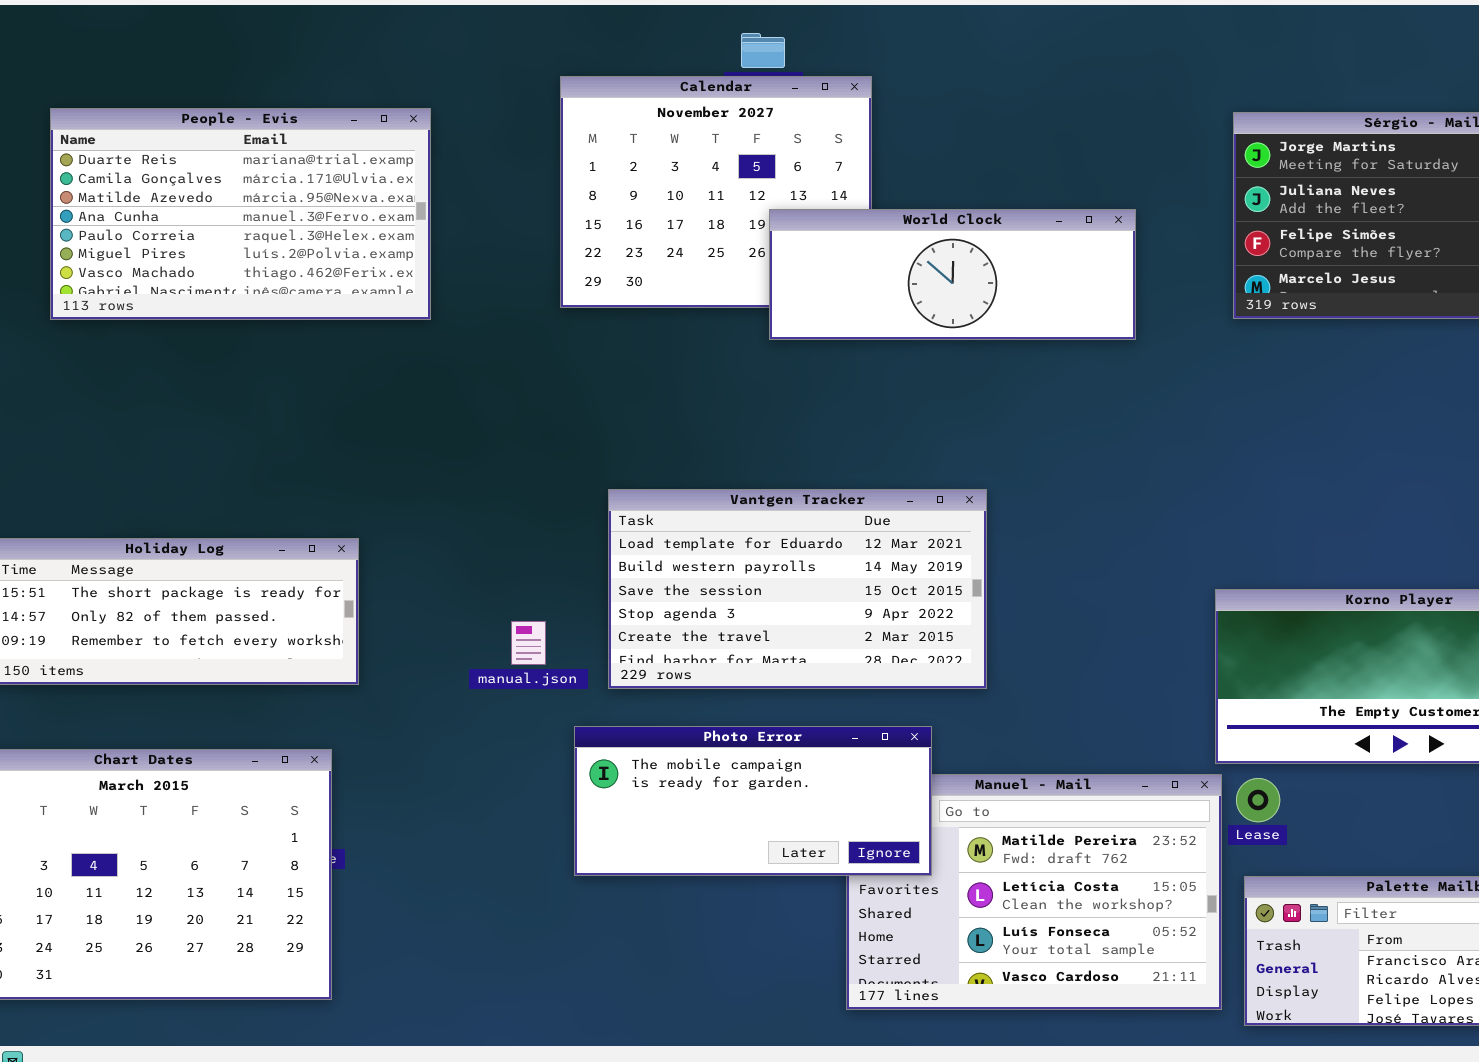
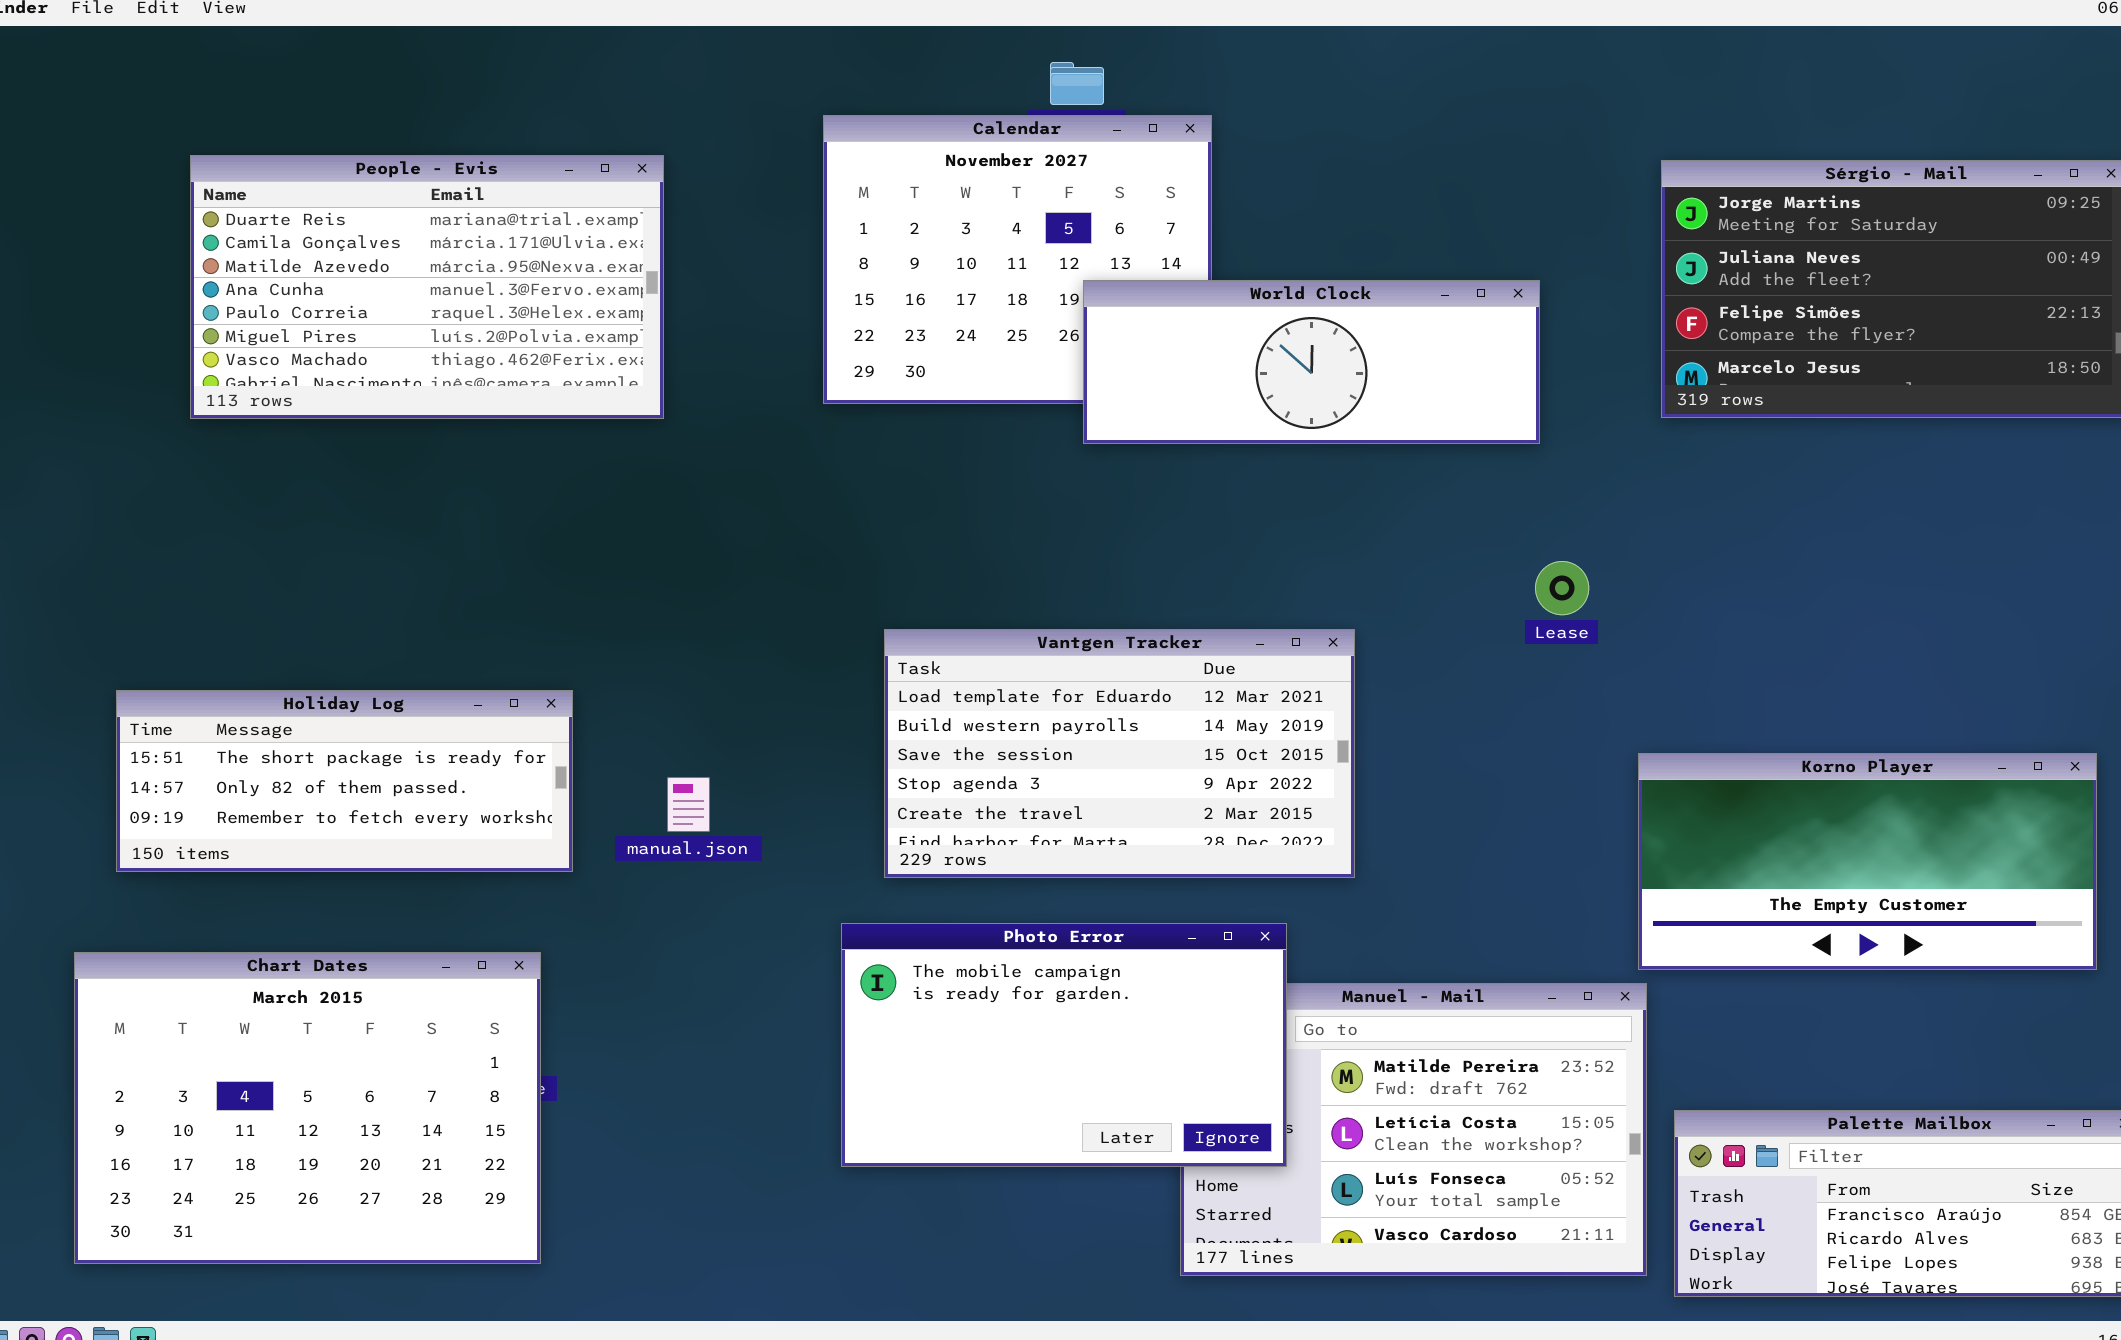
manual.json: [511,621,546,665] -> [667,777,710,832], moved
Photo Error: [574,726,932,876] -> [841,923,1287,1167], resized
Lease: [1236,778,1280,822] -> [1535,561,1589,615], moved

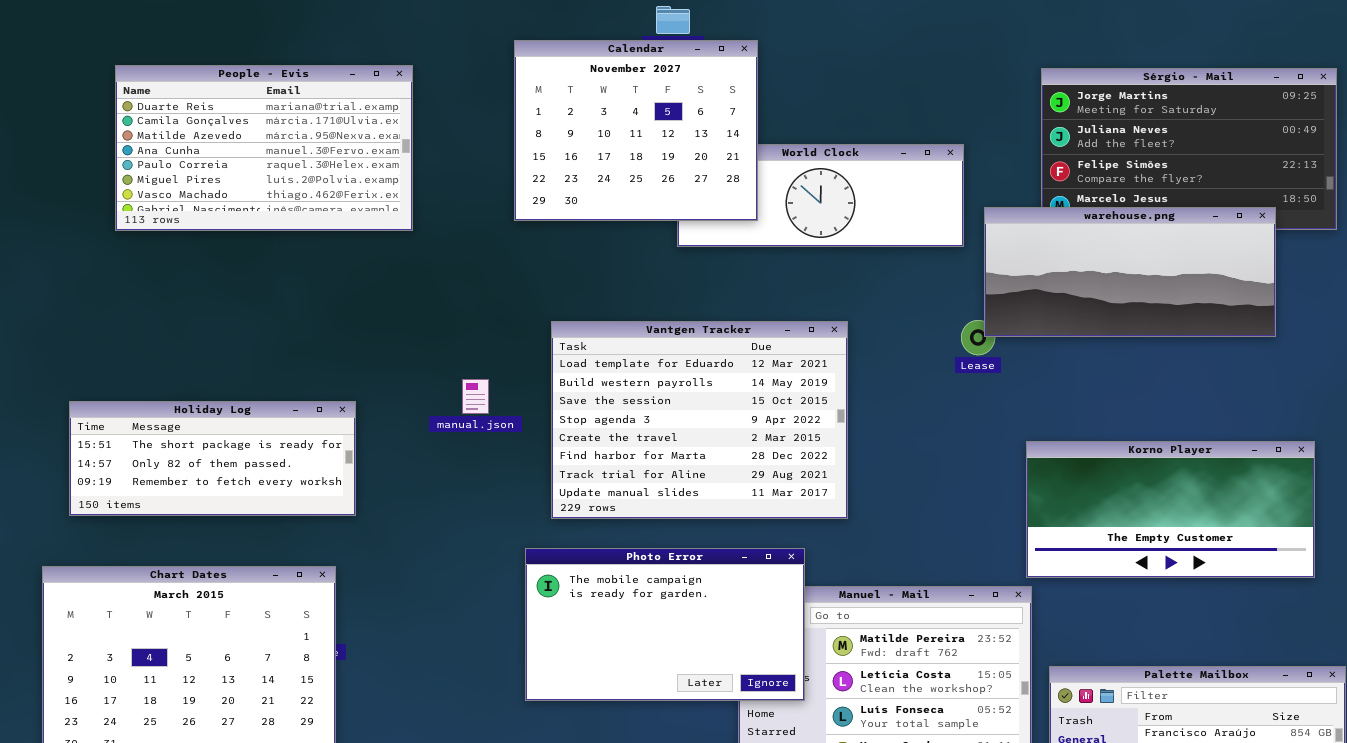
Calendar: [823,115,1212,404] -> [514,40,758,221], raised
warehouse.png: none -> [984,207,1276,337], opened
Vantgen Tracker: [884,629,1355,878] -> [551,321,848,519], resized
manual.json: [667,777,710,832] -> [462,379,489,414], moved

